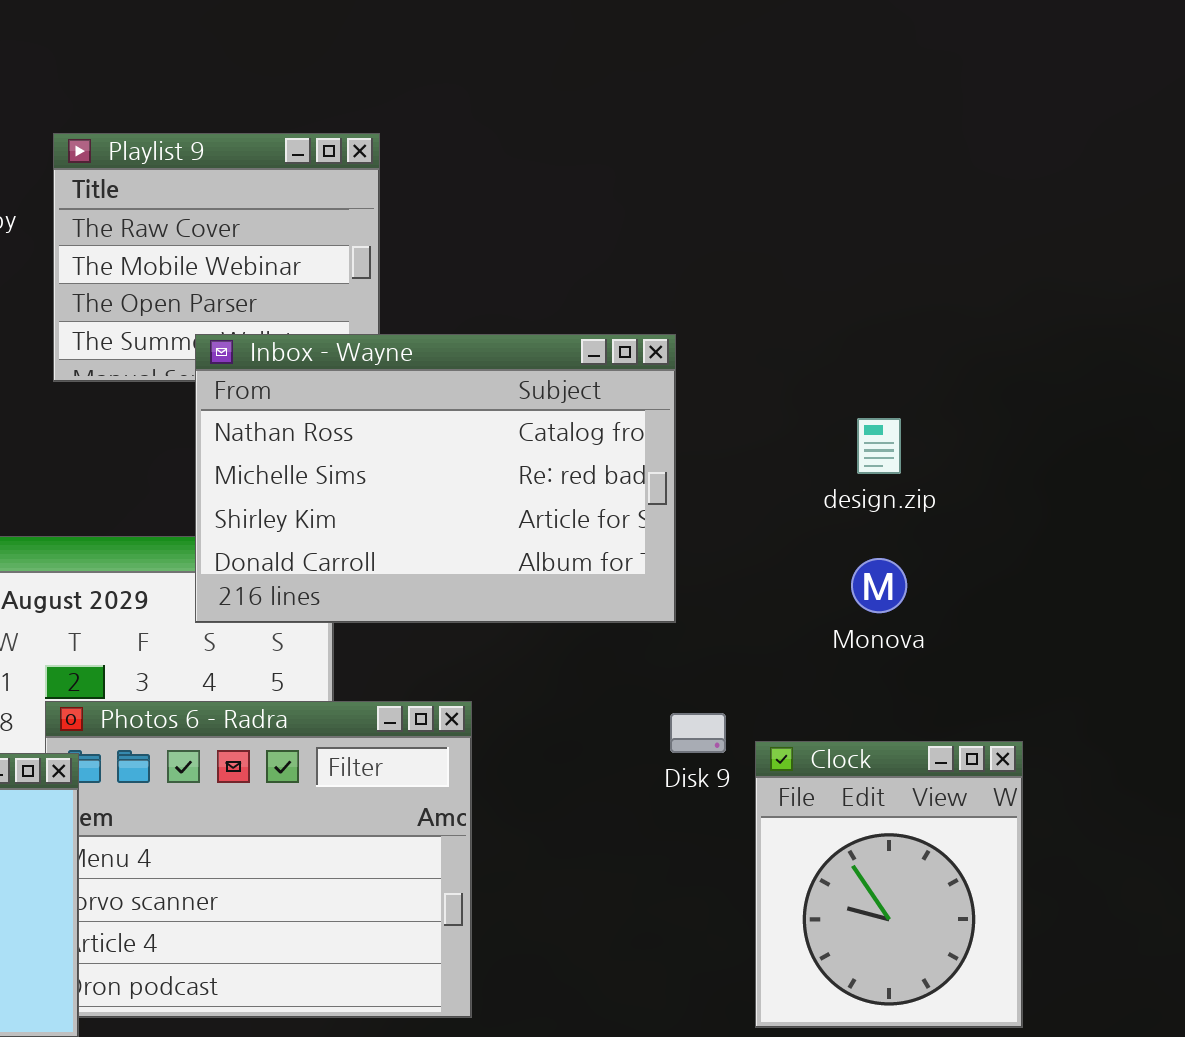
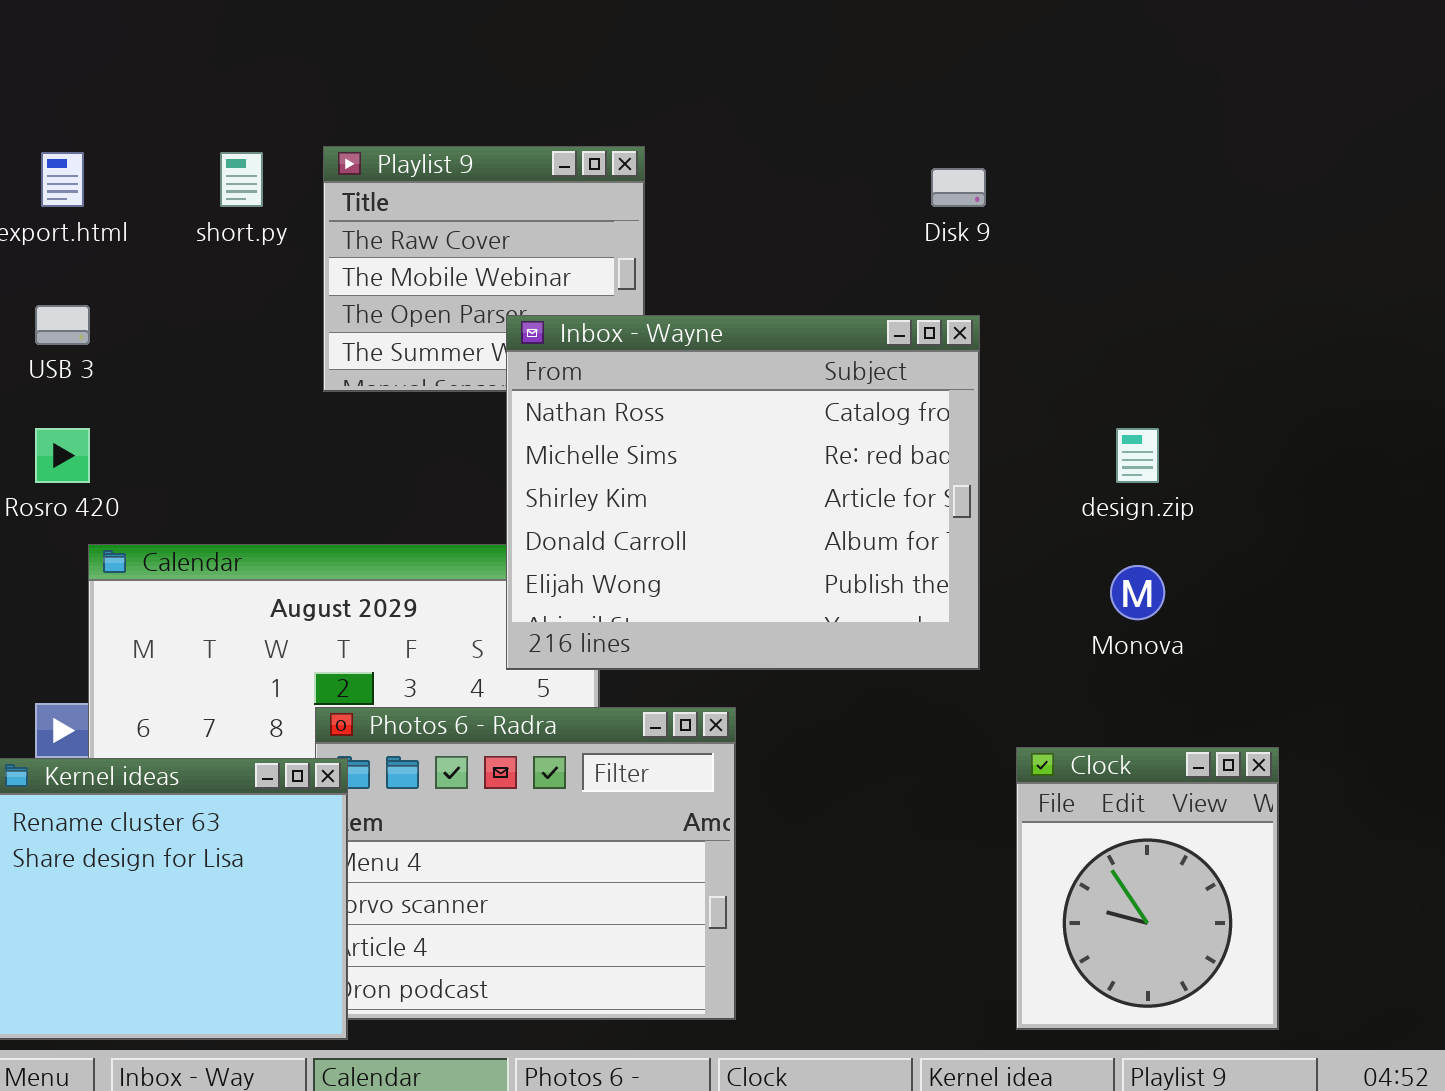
Inbox - Wayne: [195,334,676,623] -> [506,315,980,670], moved, resized
Disk 9: [670,713,726,753] -> [931,168,986,207], moved

